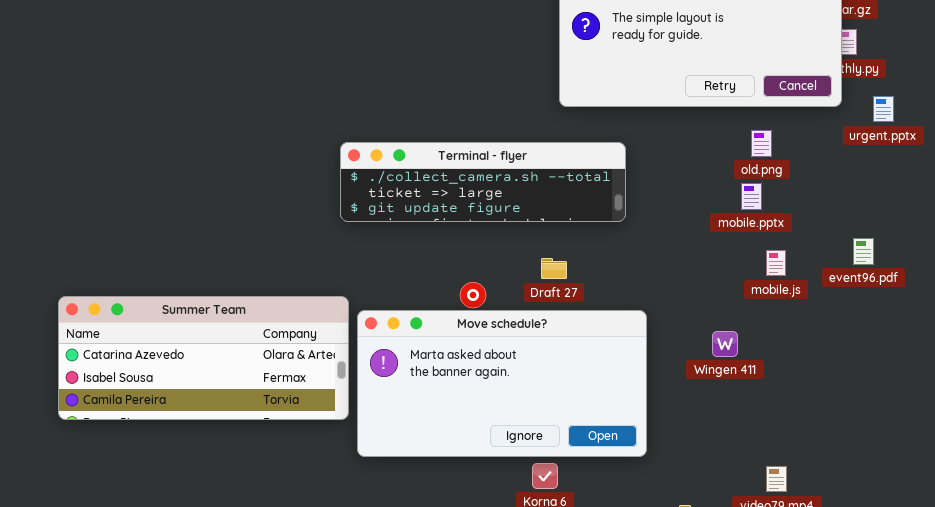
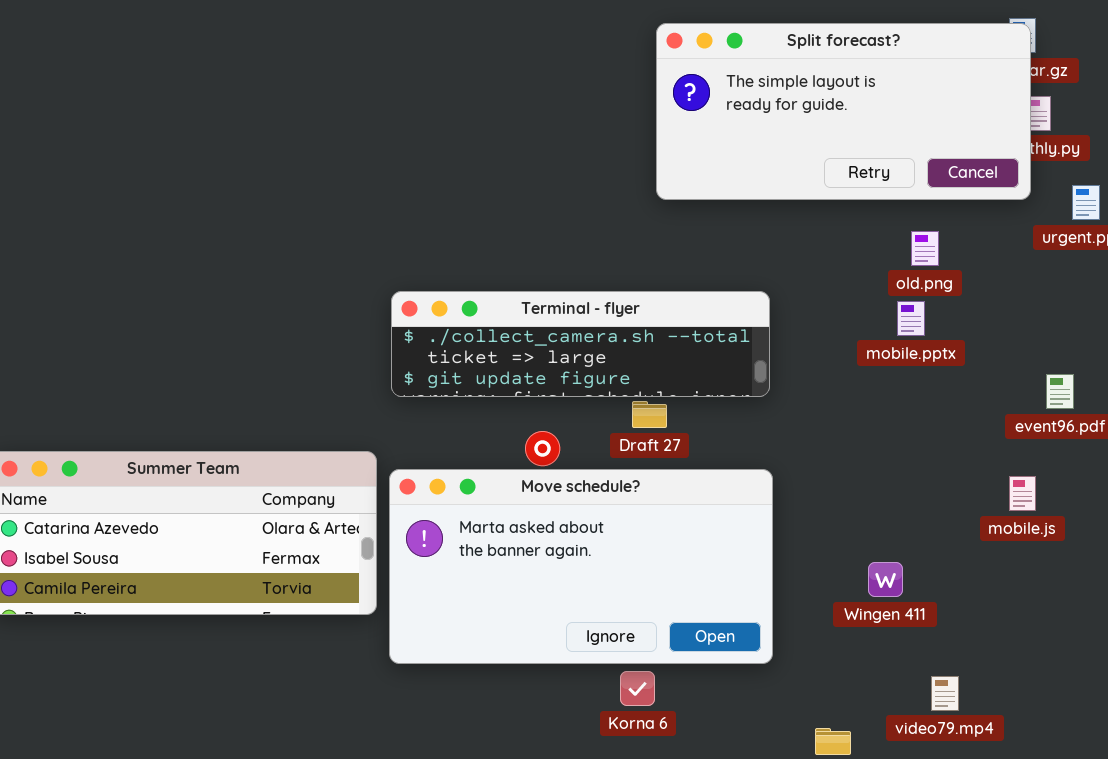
Terminal - flyer: [340,142,626,222] -> [391,291,770,397], moved
mobile.js: [766,250,786,276] -> [1009,476,1036,511], moved
Wingen 411: [712,331,738,357] -> [868,562,903,597], moved

